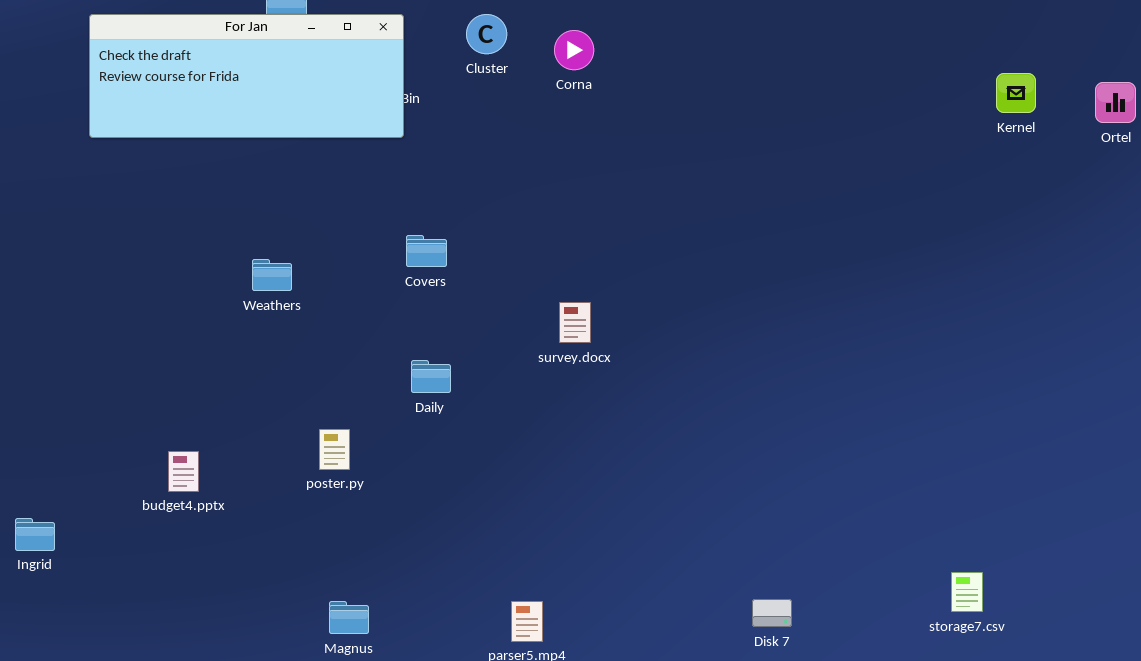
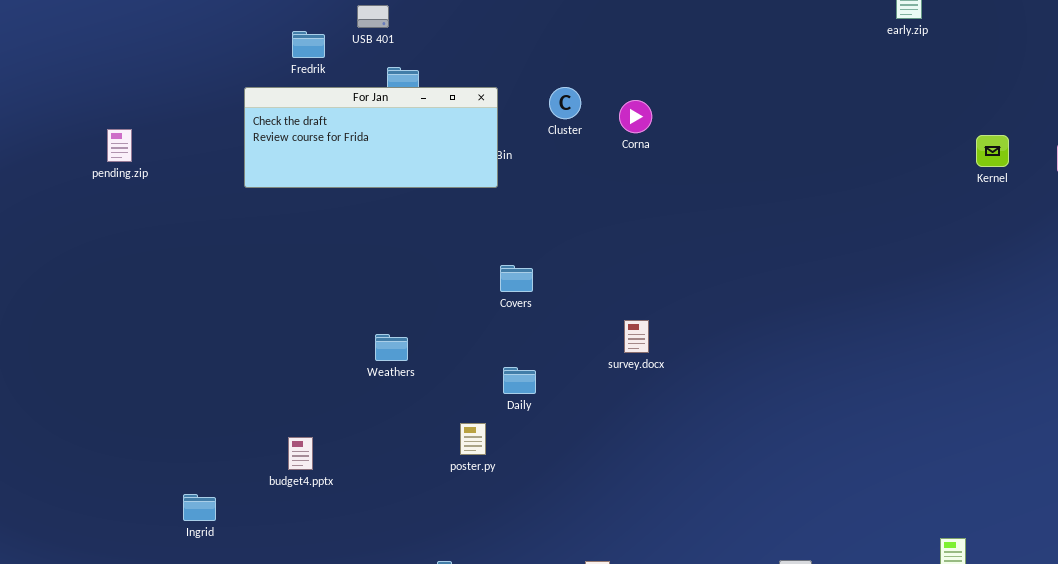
Weathers: [252,259,292,291] -> [375,334,408,361], moved
poster.py: [319,429,350,470] -> [460,423,486,455], moved
budget4.pptx: [168,451,199,492] -> [288,437,313,470], moved

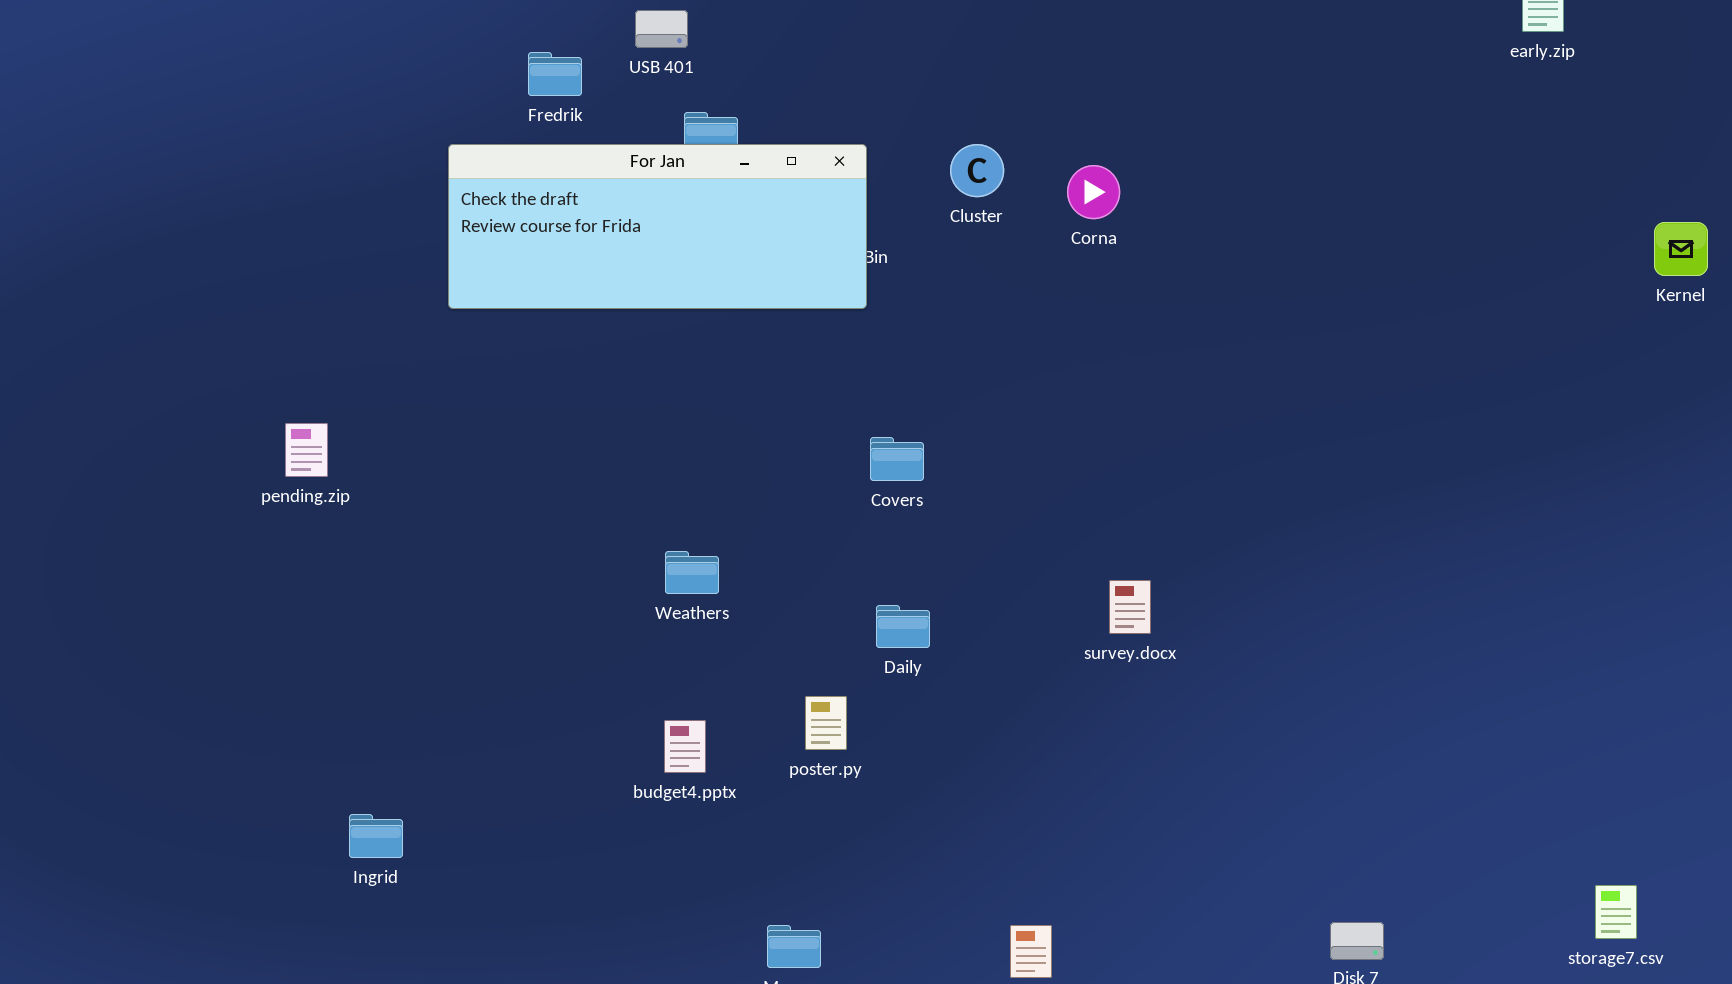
pending.zip: [107,129,132,162] -> [285,423,328,477], moved
survey.docx: [624,320,649,353] -> [1109,580,1151,634], moved
budget4.pptx: [288,437,313,470] -> [664,720,706,773], moved

